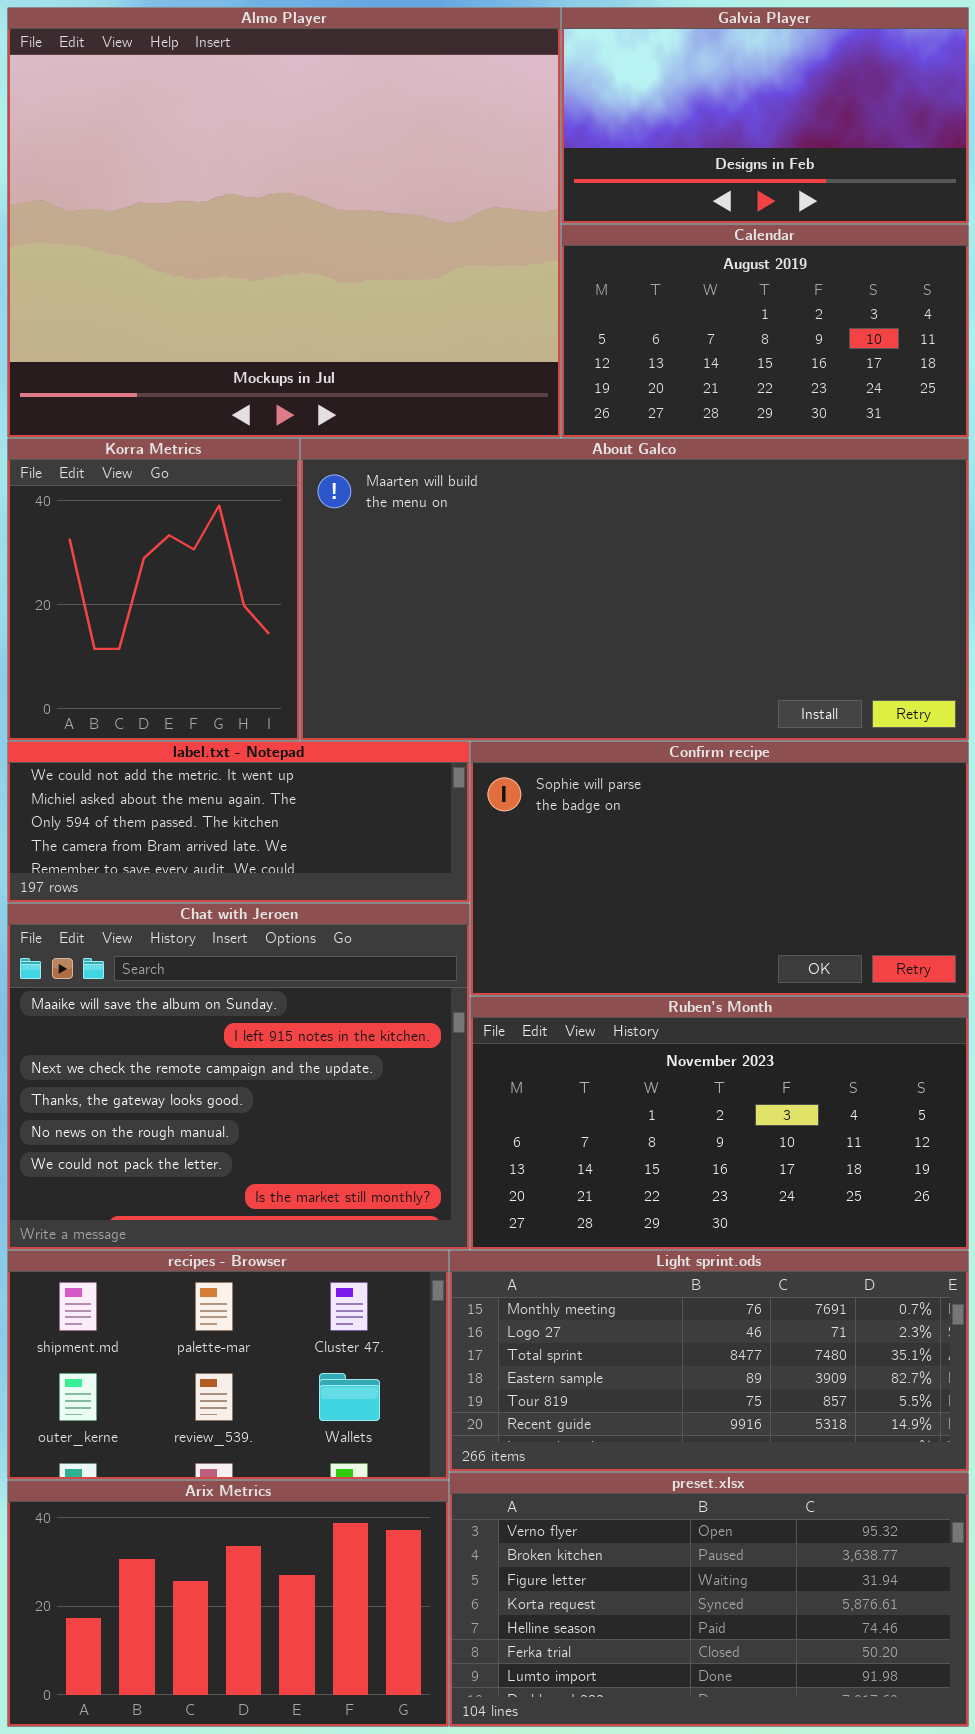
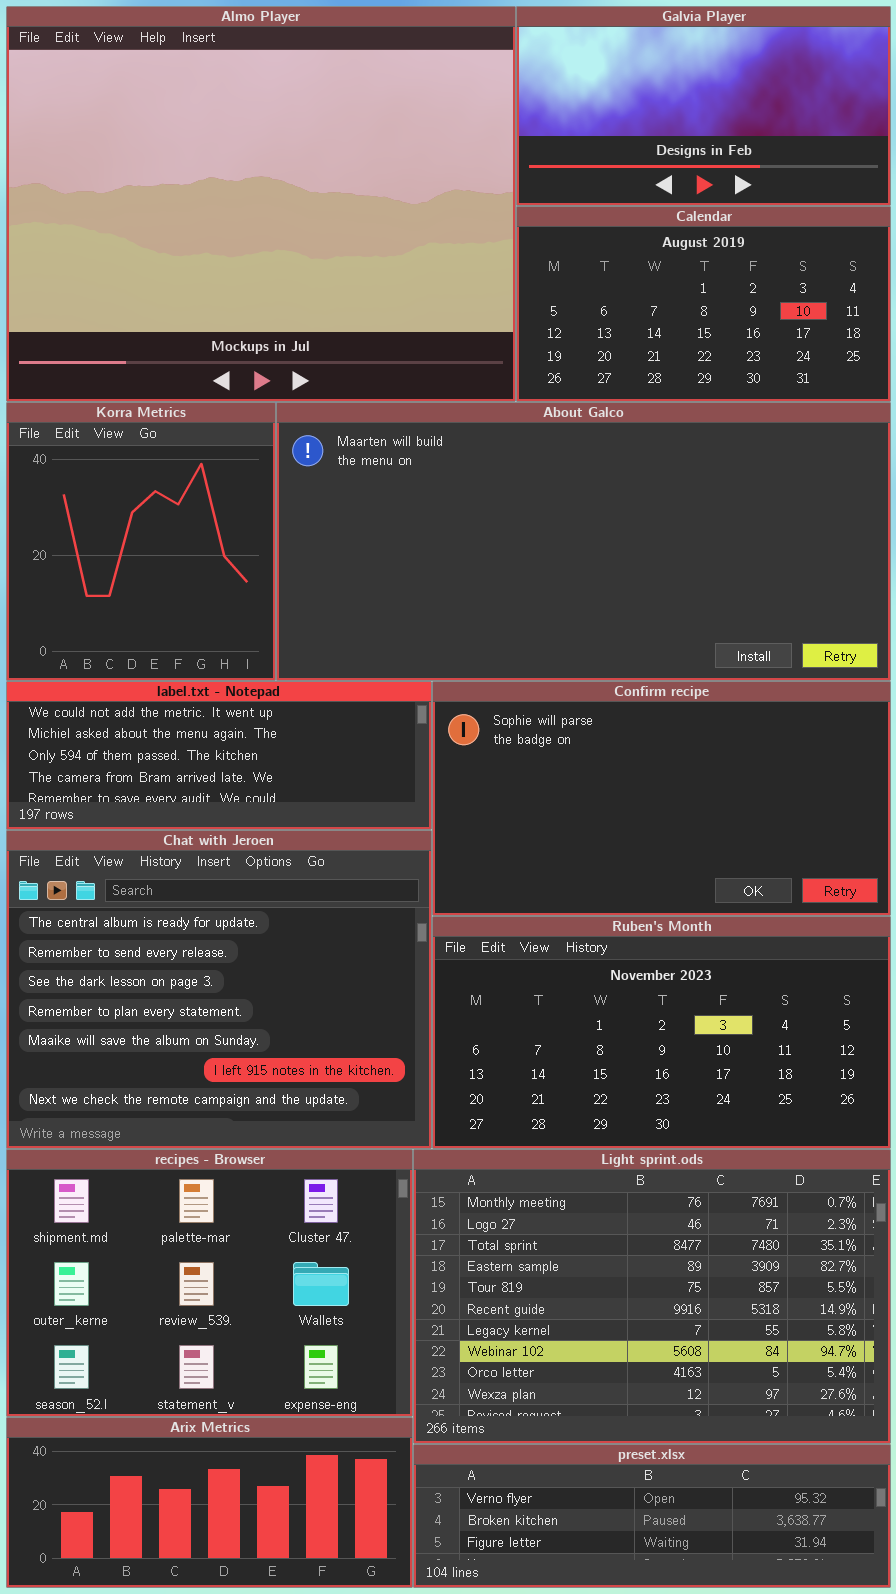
Chat with Jeroen: [7,903,470,1250] -> [6,830,432,1149], scrolled up 4 rows
recipes - Browser: [7,1250,449,1480] -> [6,1149,413,1417], resized
Light sprint.ods: [449,1250,969,1472] -> [413,1149,891,1444], resized
preset.xlsx: [449,1472,969,1727] -> [413,1444,891,1588], resized
Arix Metrics: [7,1480,449,1727] -> [6,1417,413,1588], resized

